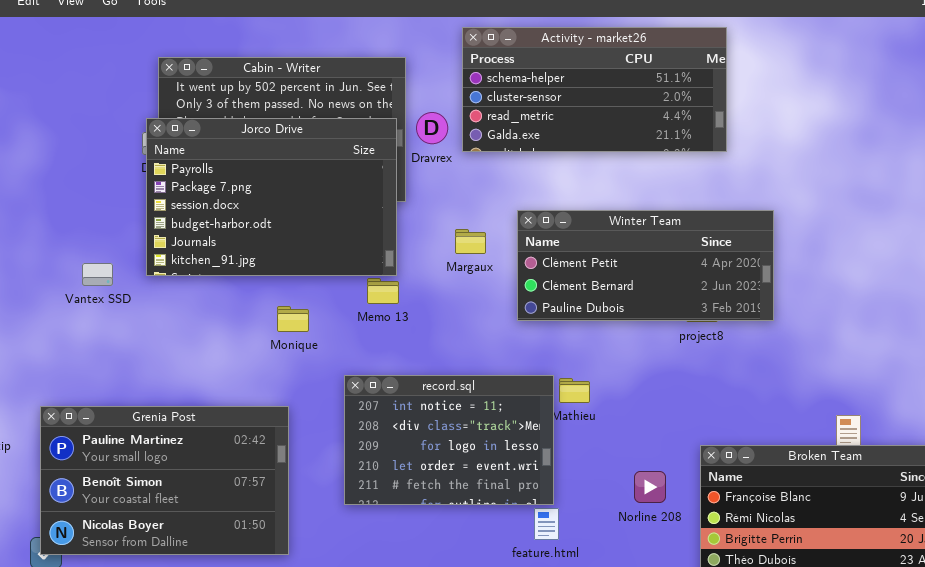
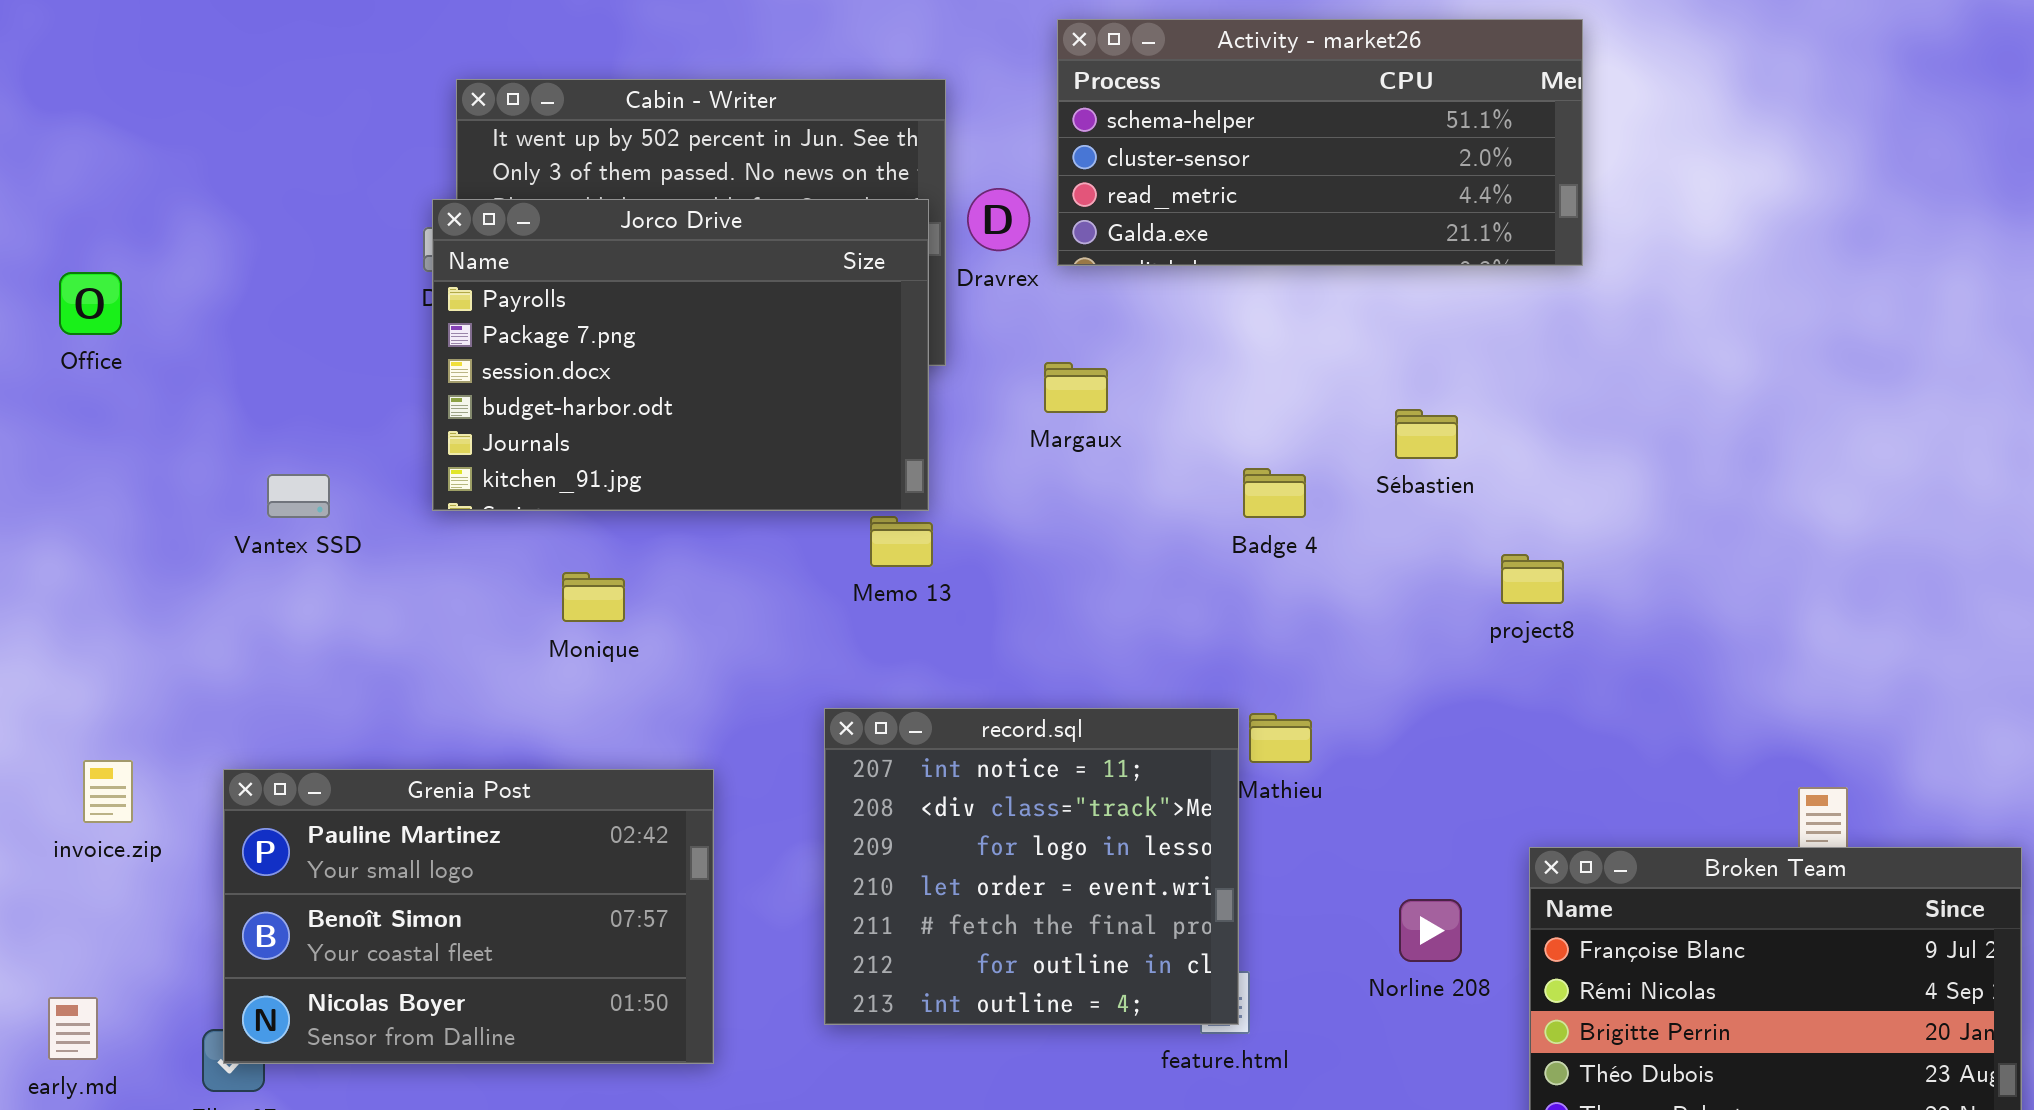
Winter Team: [517,210,774,321] -> none, closed
Margaux: [455,229,486,254] -> [1044,362,1108,413], moved
Vantex SSD: [82,263,113,286] -> [267,474,330,518], moved
Monique: [277,306,309,332] -> [562,572,625,622], moved
record.sql: [344,375,554,505] -> [824,708,1239,1025], resized

